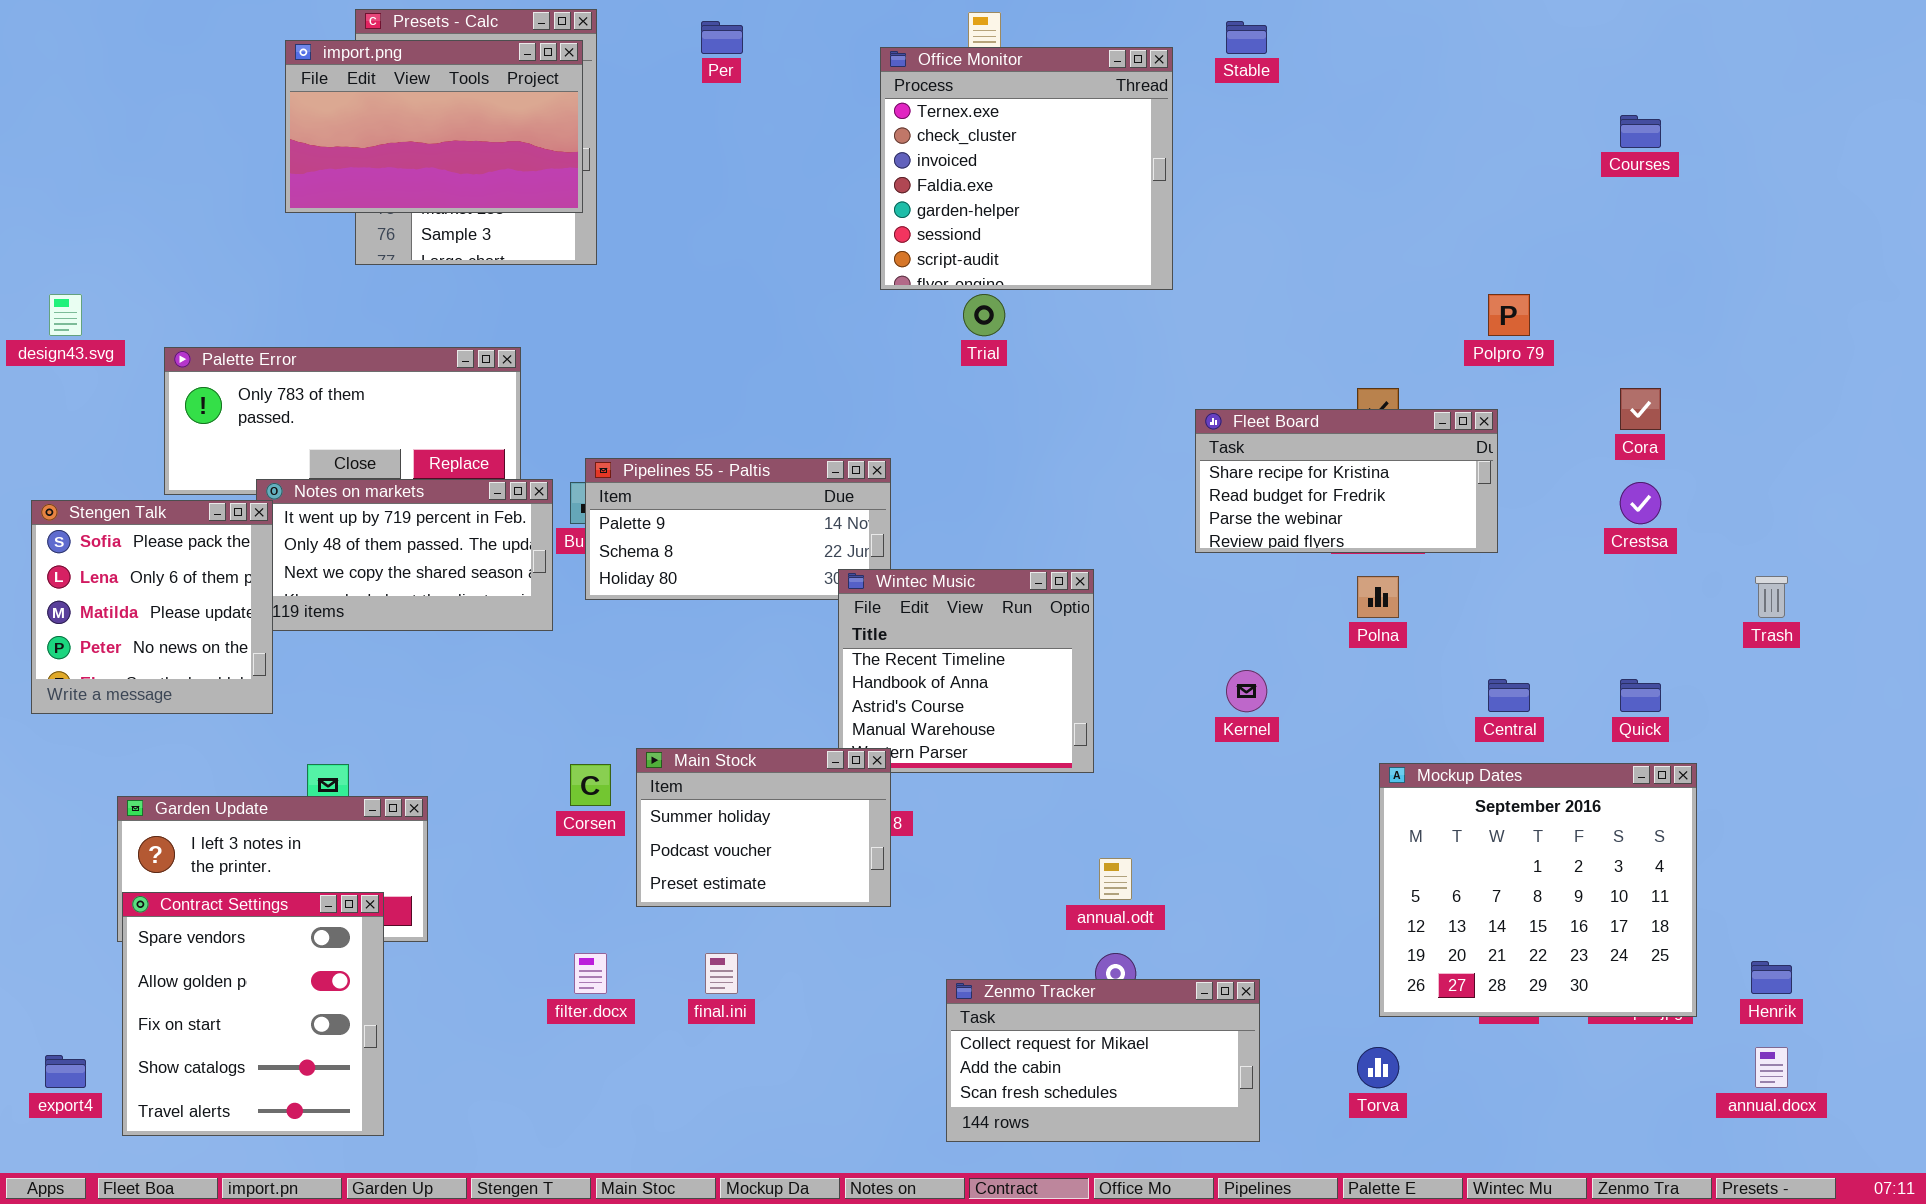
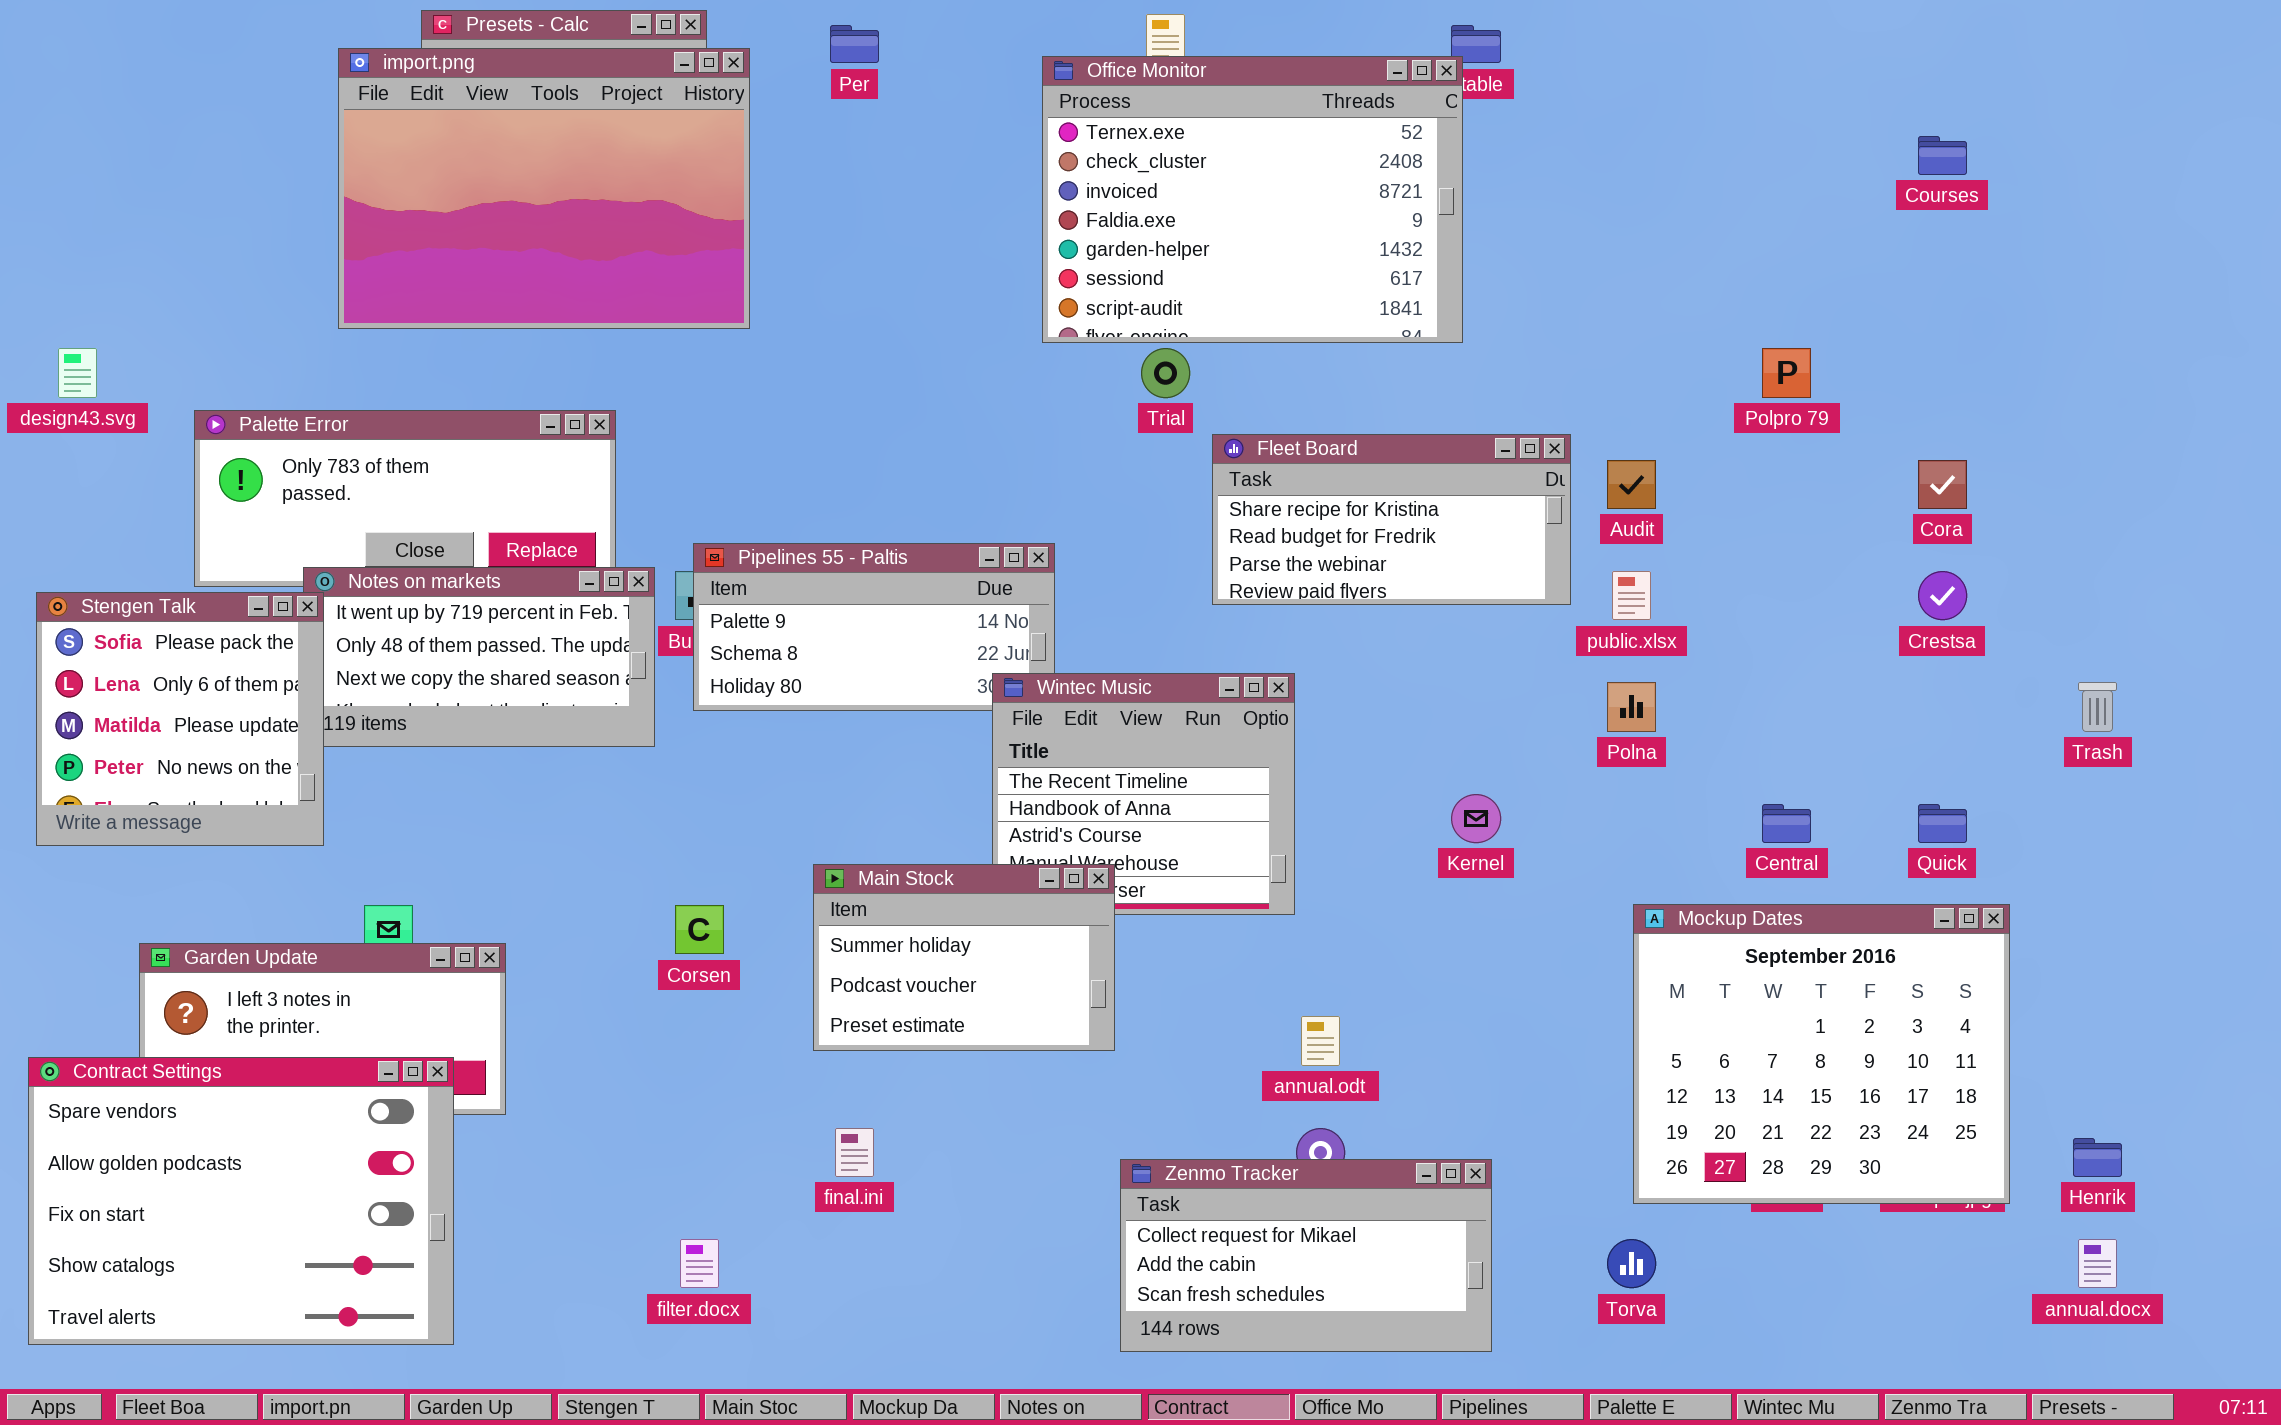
import.png: [285,40,583,213] -> [338,48,750,329], resized
Office Monitor: [880,47,1173,290] -> [1042,56,1463,343], resized
Fleet Board: [1195,409,1498,553] -> [1212,434,1571,605], moved
Main Stock: [636,748,891,907] -> [813,864,1115,1051], moved
Contract Settings: [122,892,384,1136] -> [28,1057,454,1345], resized
filter.docx: [574,953,607,994] -> [680,1239,719,1288], moved

